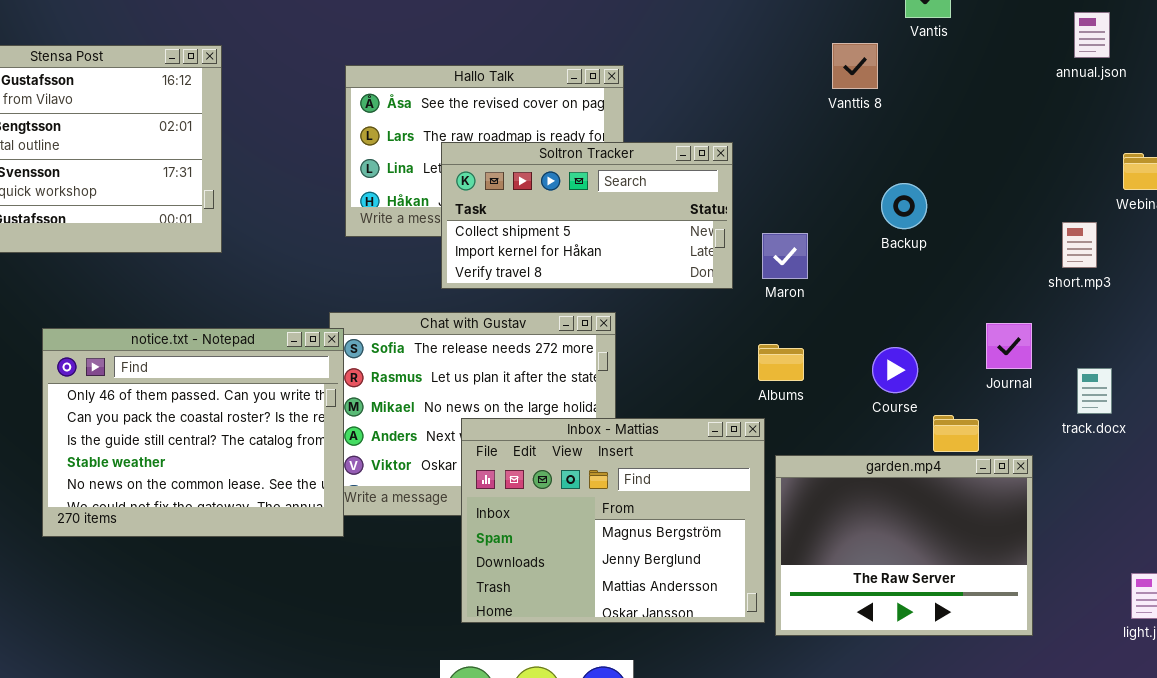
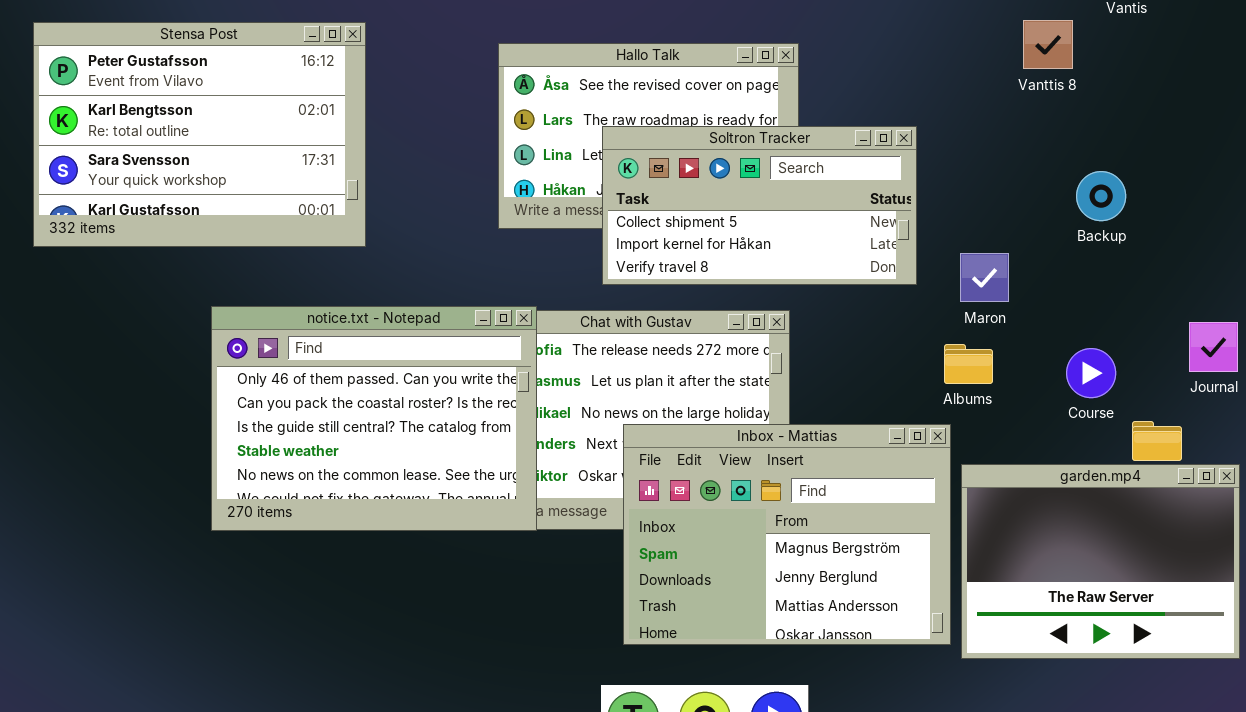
Maron: [762,233,808,279] -> [960,253,1009,302], moved
notice.txt - Notepad: [42,328,344,537] -> [211,306,537,531], moved

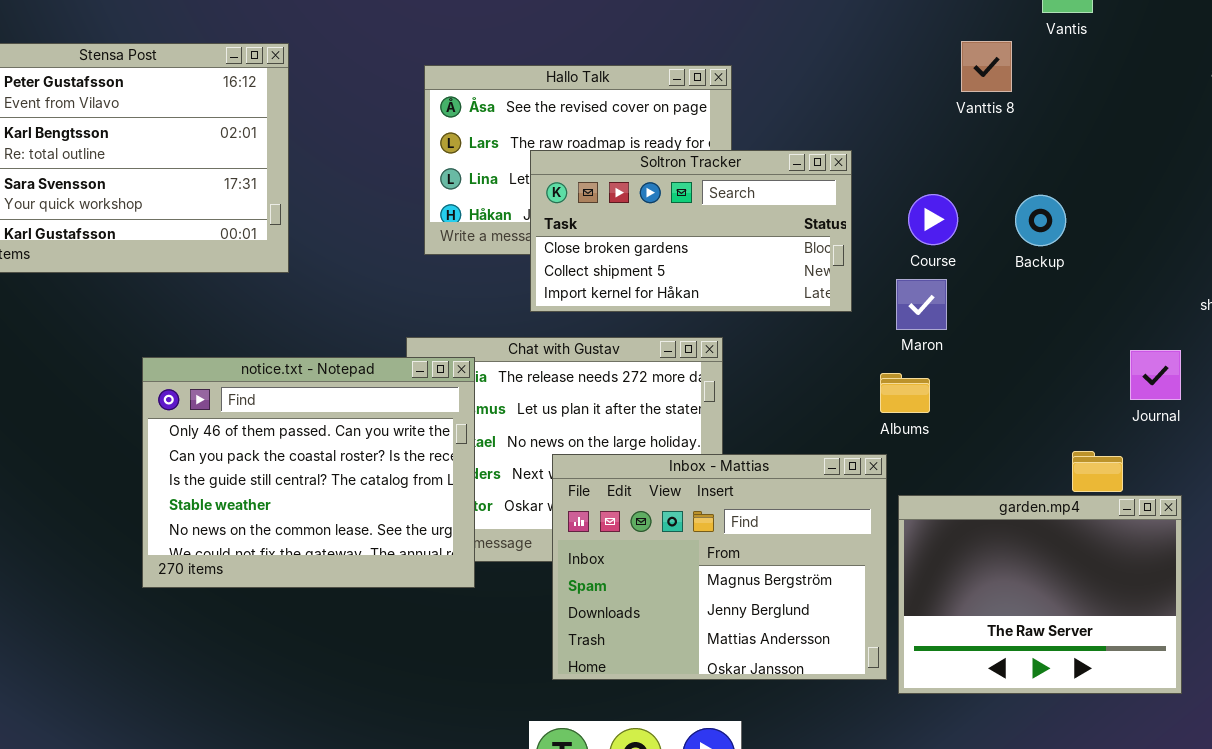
Soltron Tracker: [602,126,917,285] -> [530,150,852,312], scrolled up 1 row
notice.txt - Notepad: [211,306,537,531] -> [142,357,475,588], moved
Course: [1066,348,1116,398] -> [908,194,958,245], moved

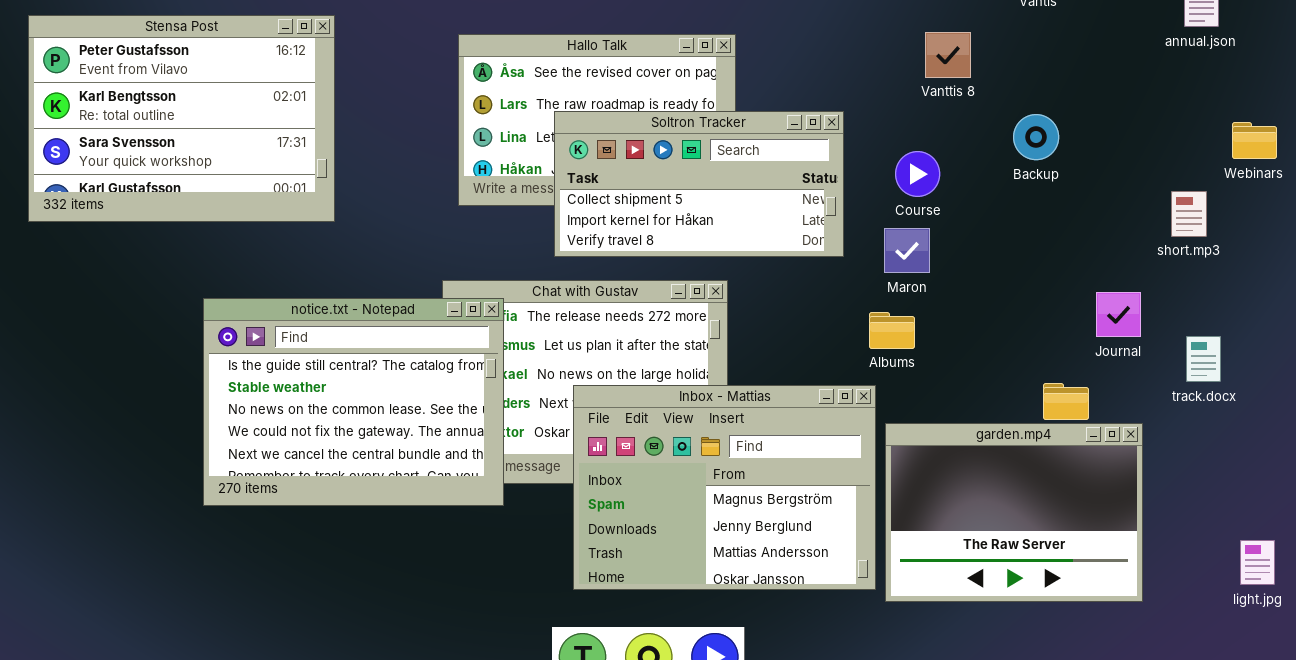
Vanttis 8: [961,41,1012,92] -> [925,32,971,78], moved
Soltron Tracker: [530,150,852,312] -> [554,111,844,257], scrolled down 1 row
Backup: [1015,195,1066,246] -> [1013,114,1059,160], moved
notice.txt - Notepad: [142,357,475,588] -> [203,298,504,506], scrolled down 2 rows

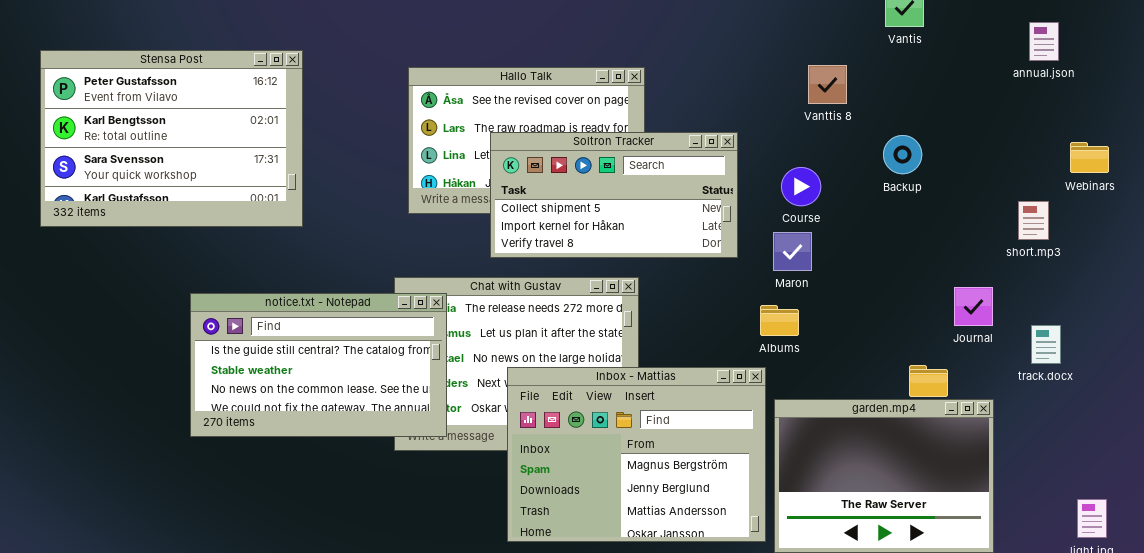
notice.txt - Notepad: [203,298,504,506] -> [190,293,447,437], resized

